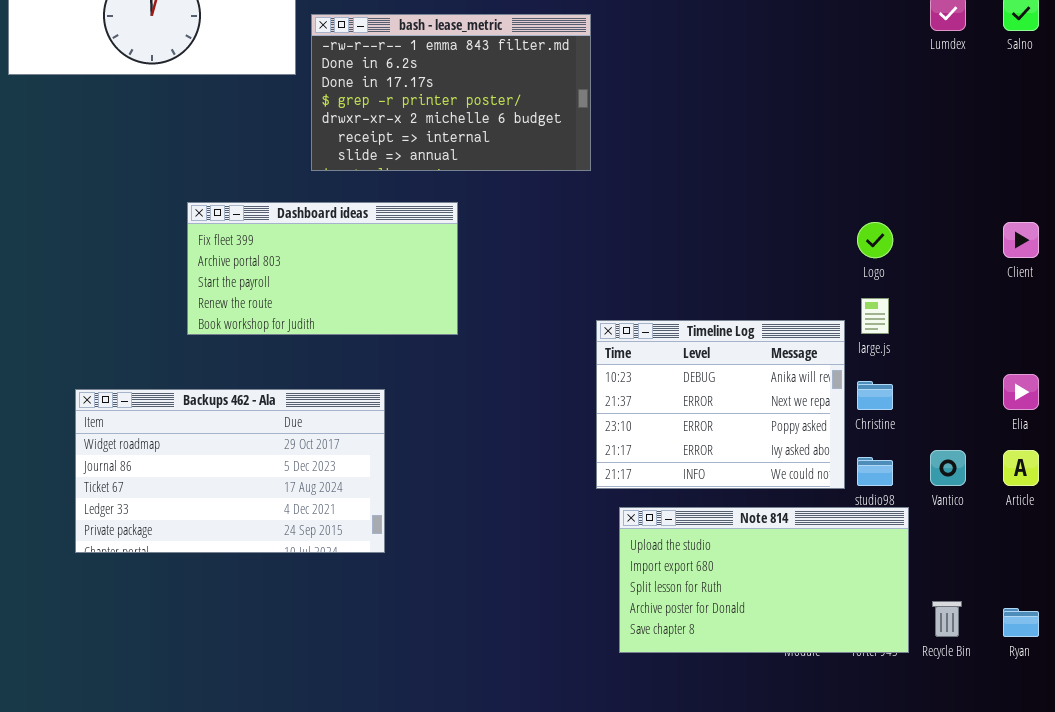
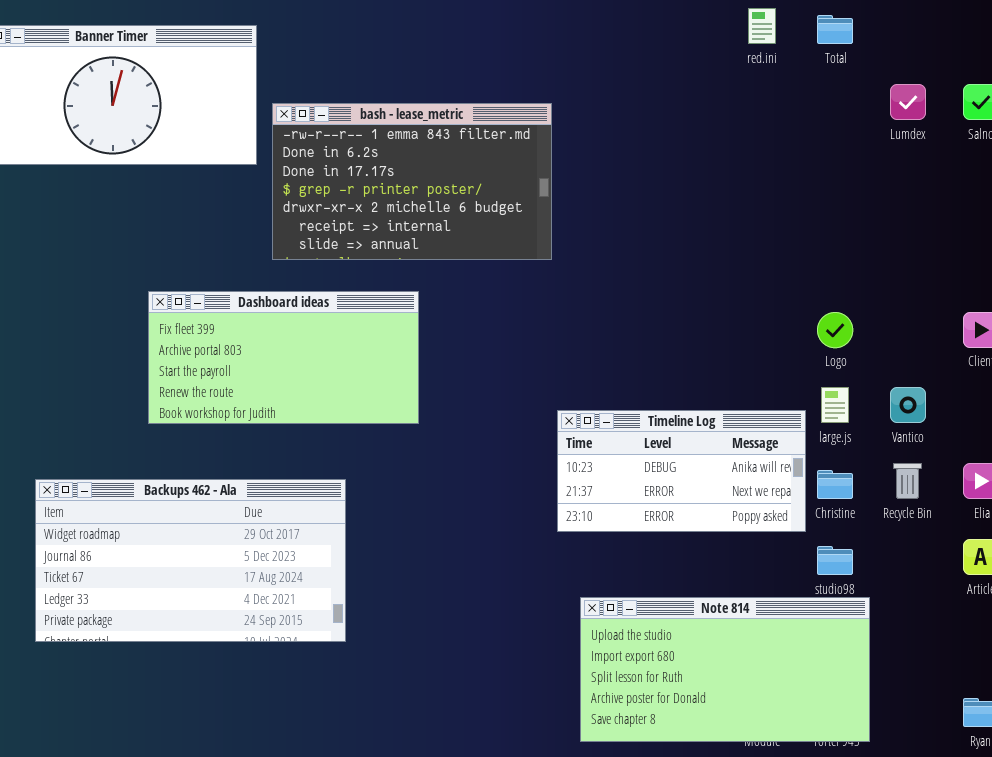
Timeline Log: [596,320,845,489] -> [557,410,806,532], resized
Vantico: [930,450,966,486] -> [890,387,926,423], moved
Recycle Bin: [932,601,962,637] -> [893,463,922,499], moved

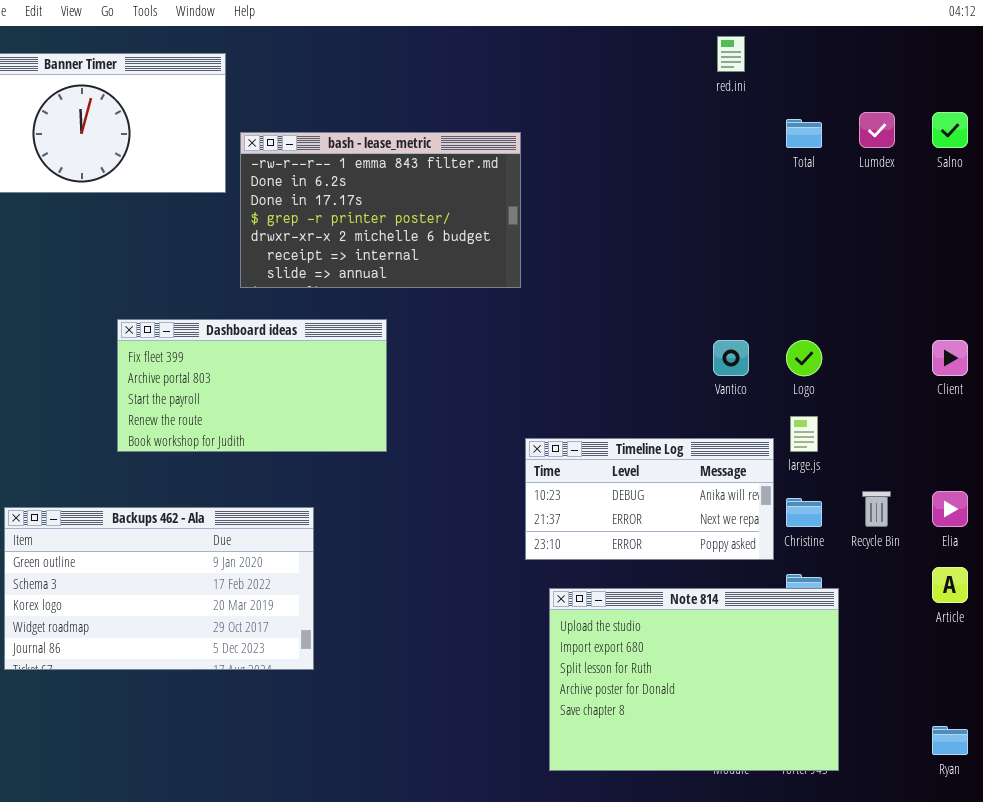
Total: [817,15,853,44] -> [786,119,822,148], moved
Vantico: [890,387,926,423] -> [713,340,749,376], moved
Backups 462 - Ala: [35,479,346,642] -> [4,507,314,670], scrolled up 3 rows
Note 814: [580,597,870,742] -> [549,588,839,771], resized

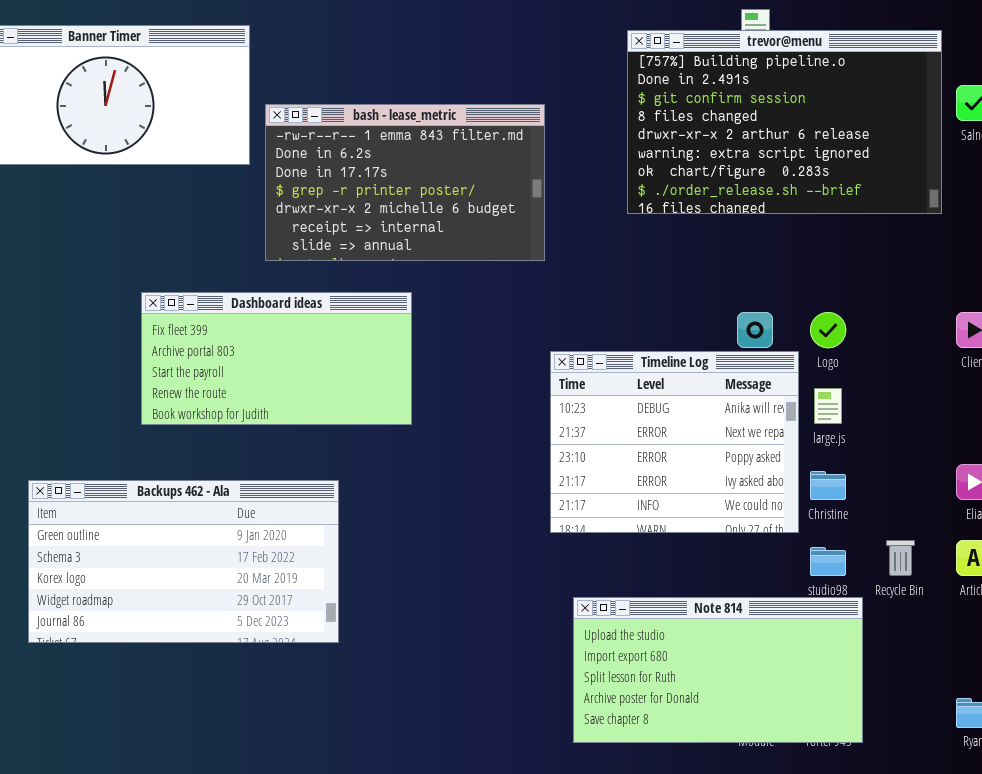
trevor@menu: none -> [627,30,942,214], opened
Timeline Log: [525,438,774,560] -> [550,351,799,533], resized
Recycle Bin: [862,491,891,527] -> [886,540,915,576], moved
Note 814: [549,588,839,771] -> [573,597,863,743], resized

